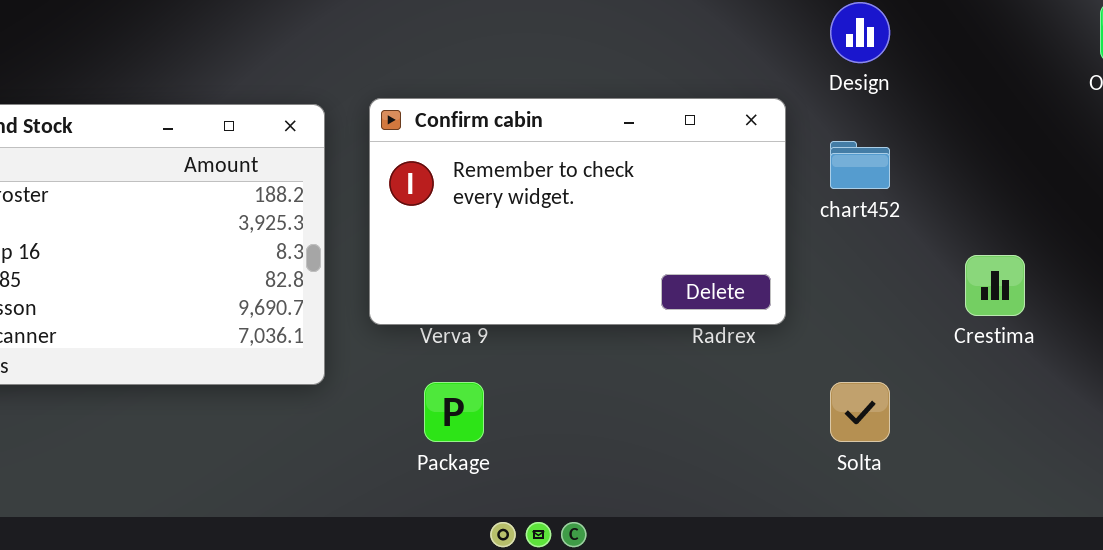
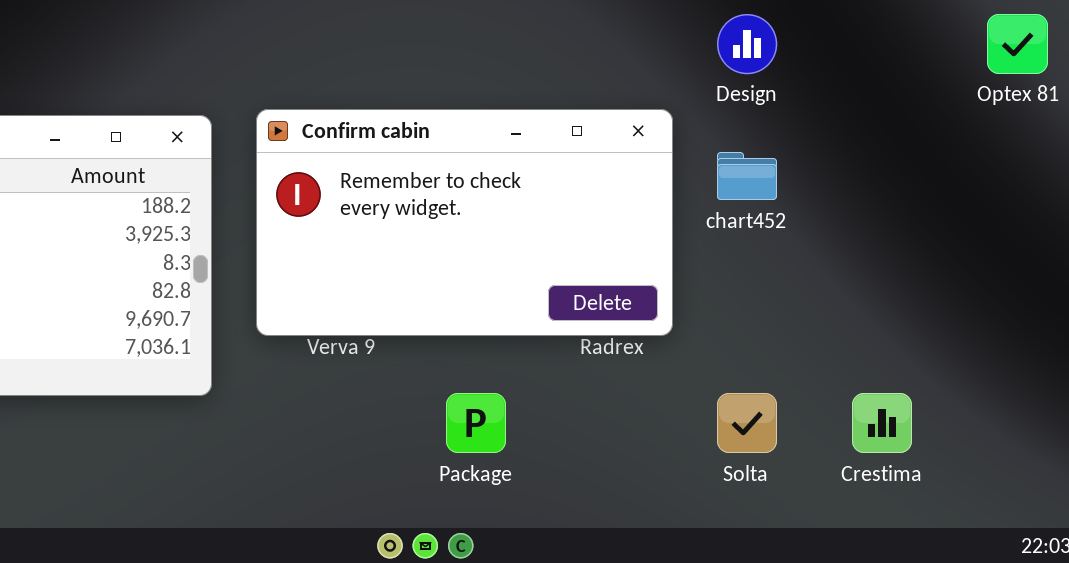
Crestima: [965,255,1025,316] -> [852,393,912,453], moved
Package: [424,382,484,442] -> [446,393,506,453], moved

